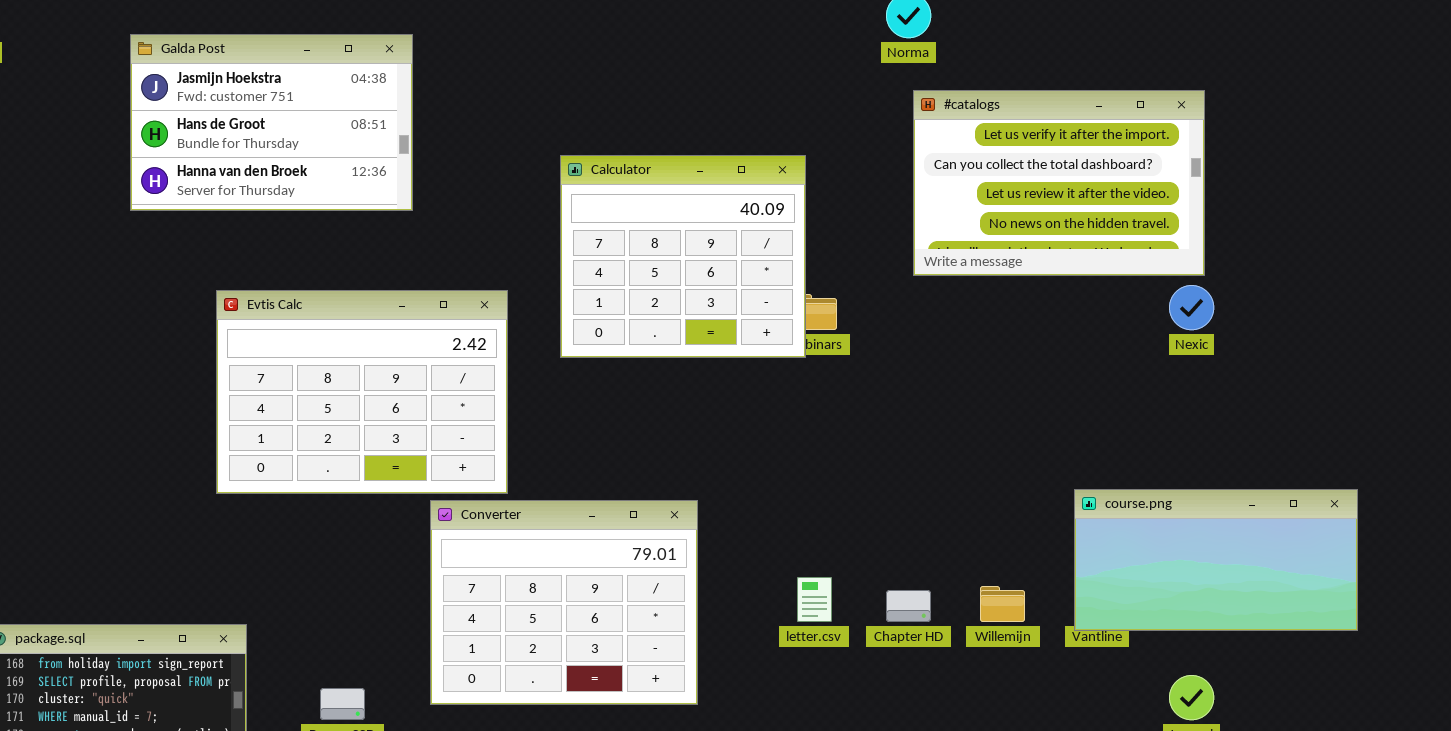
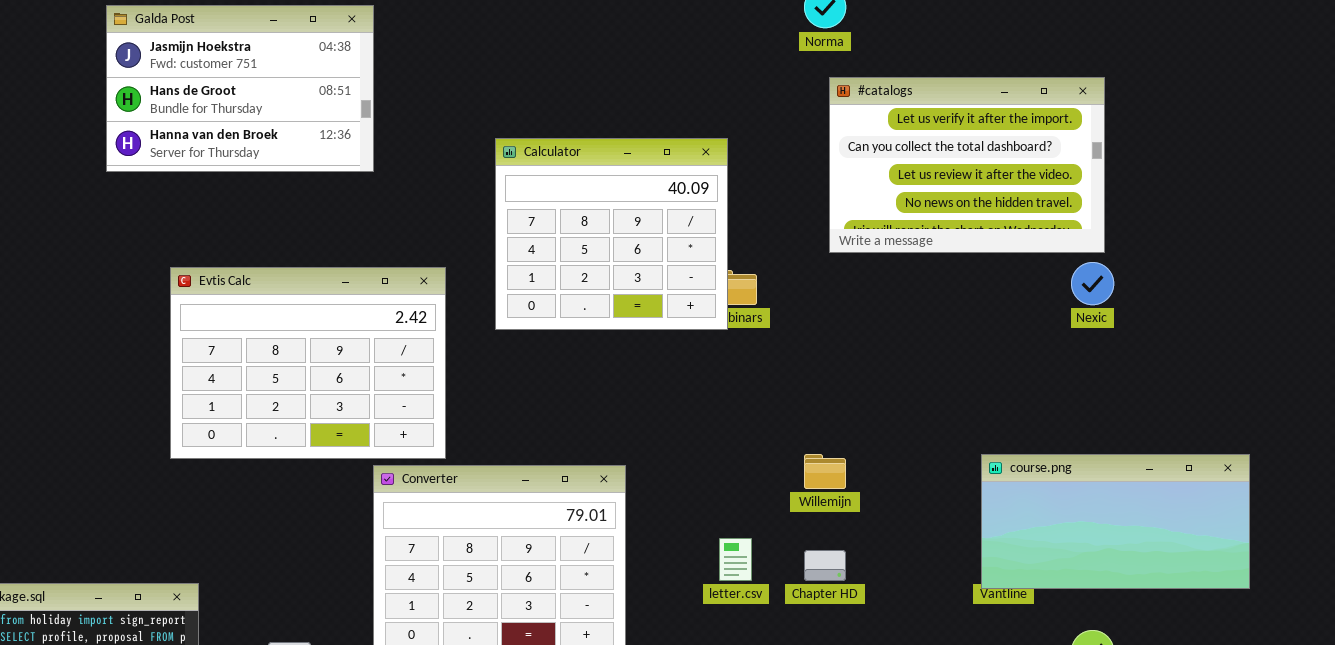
Galda Post: [130,34,413,211] -> [106,5,374,172], moved
Willemijn: [980,586,1025,622] -> [804,454,846,489], moved

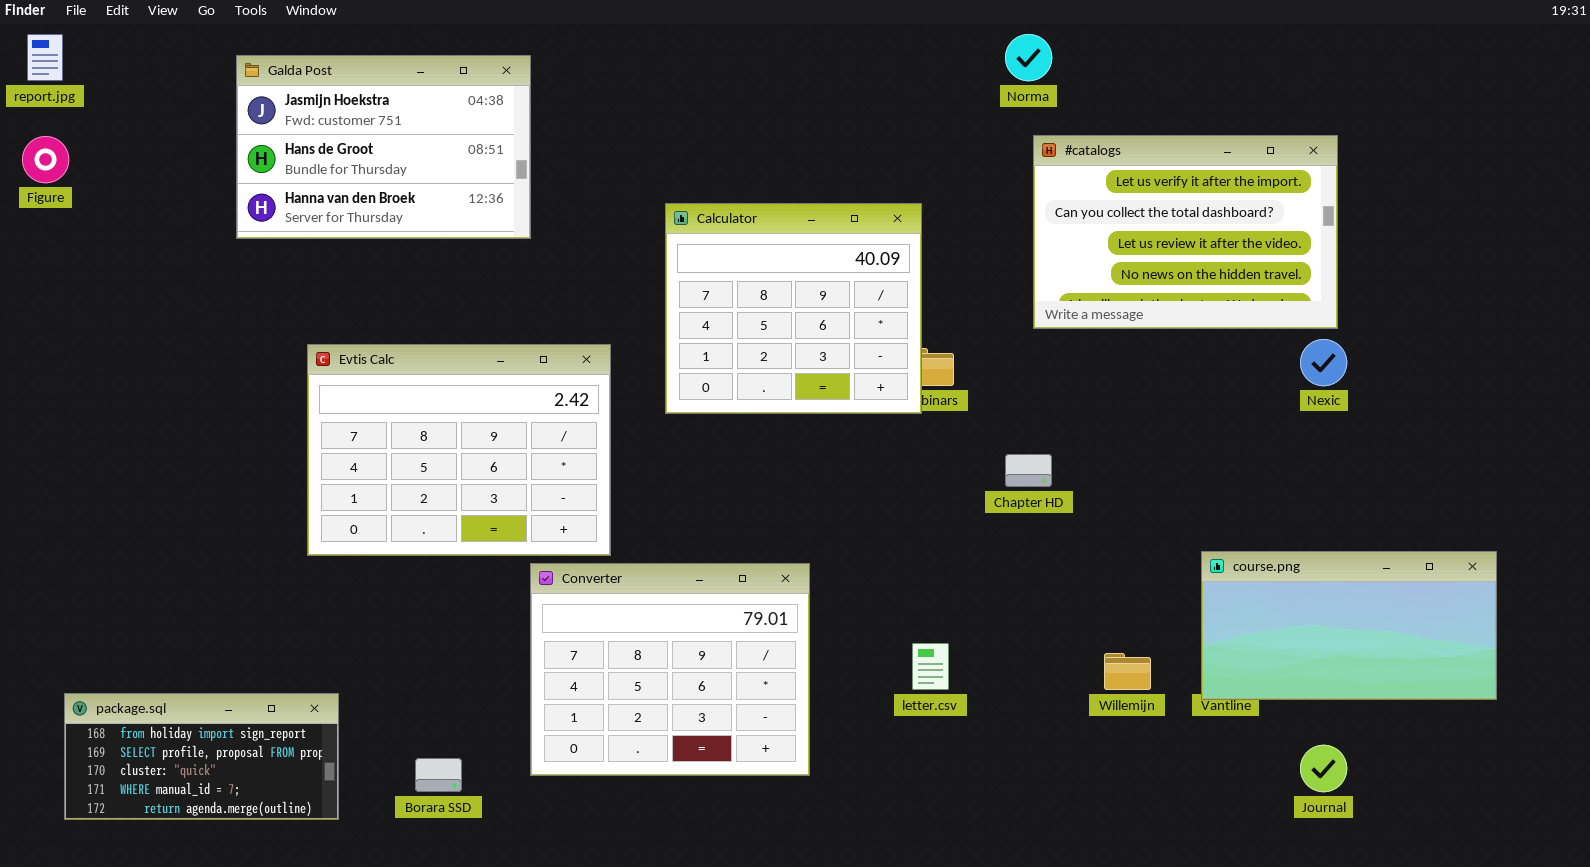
Willemijn: [804,454,846,489] -> [1104,653,1151,690], moved
Chapter HD: [804,550,846,581] -> [1005,454,1052,487], moved

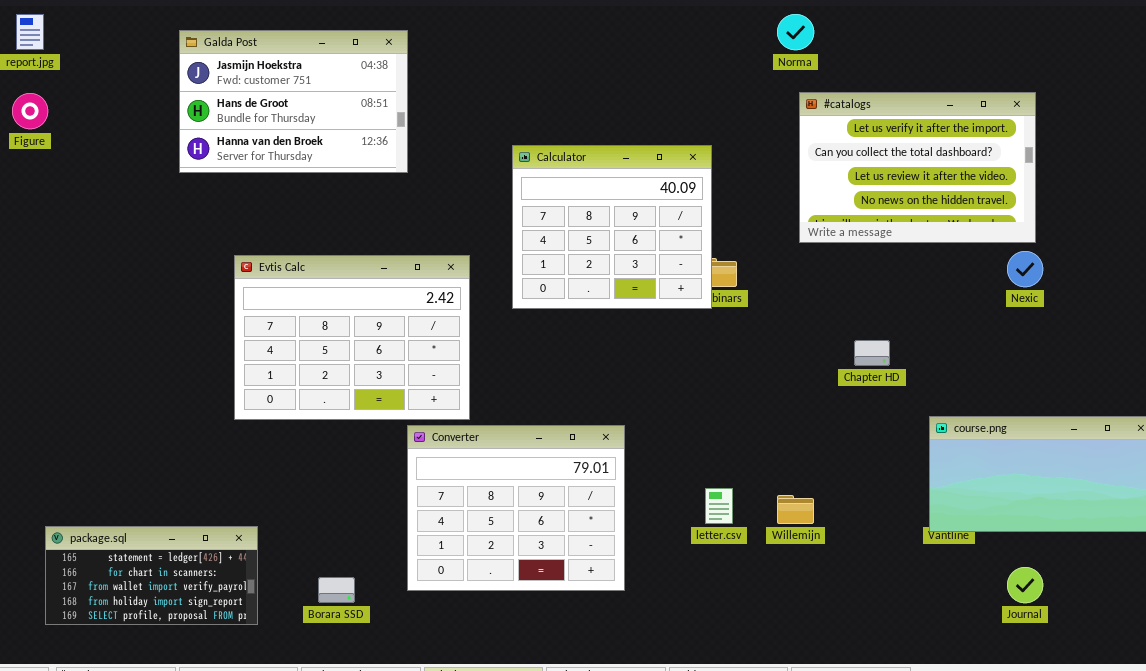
Chapter HD: [1005,454,1052,487] -> [854,340,890,366], moved
Willemijn: [1104,653,1151,690] -> [777,495,814,524], moved
package.sql: [64,693,339,820] -> [45,526,258,625], scrolled up 3 rows

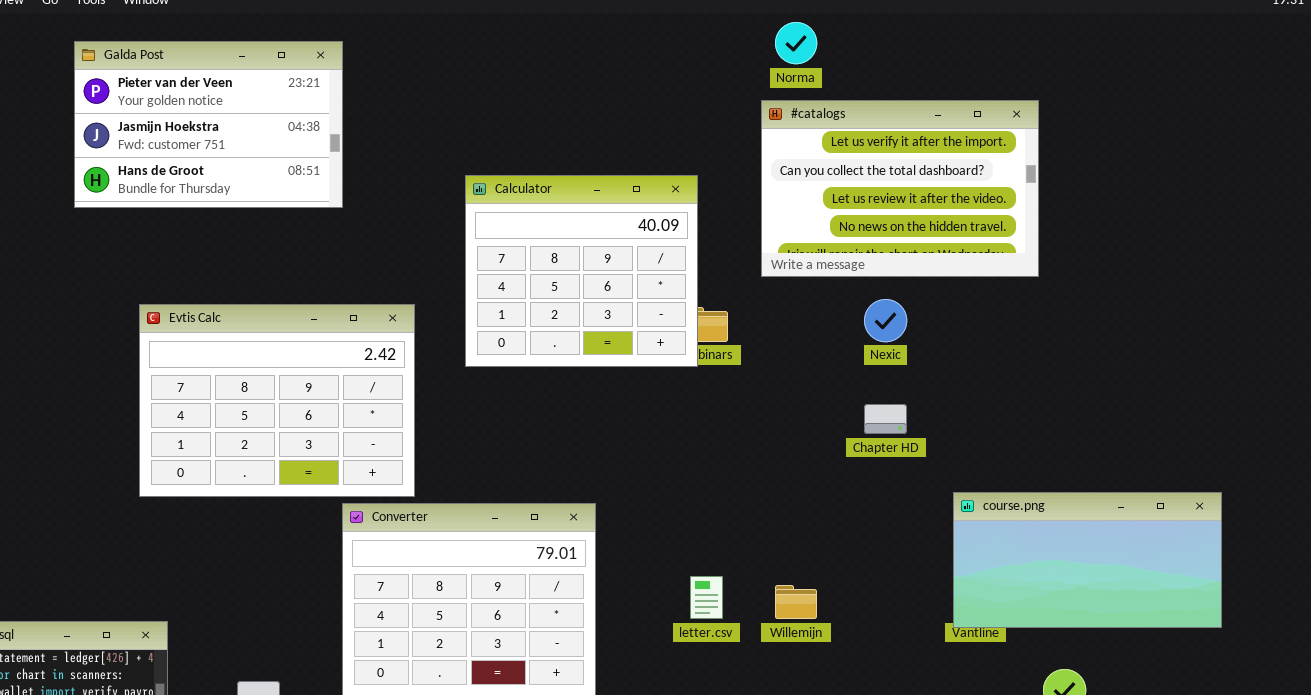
Galda Post: [179,30,408,173] -> [74,41,343,208], scrolled up 1 row
#catalogs: [799,92,1036,243] -> [761,100,1039,277], moved
Nexic: [1007,251,1043,287] -> [864,299,907,342], moved

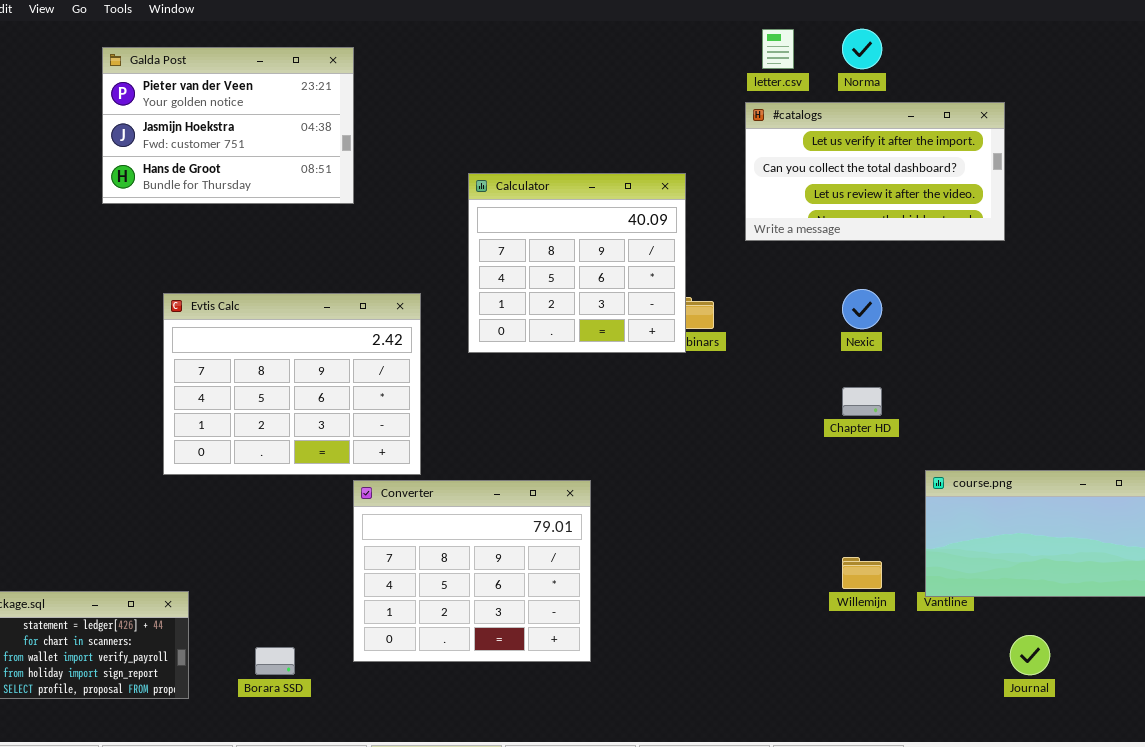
Norma: [775,22,817,64] -> [842,29,882,69], moved
#catalogs: [761,100,1039,277] -> [745,102,1005,241], resized
letter.csv: [690,576,723,619] -> [762,29,794,69], moved
Willemijn: [775,585,817,619] -> [842,557,882,589], moved

